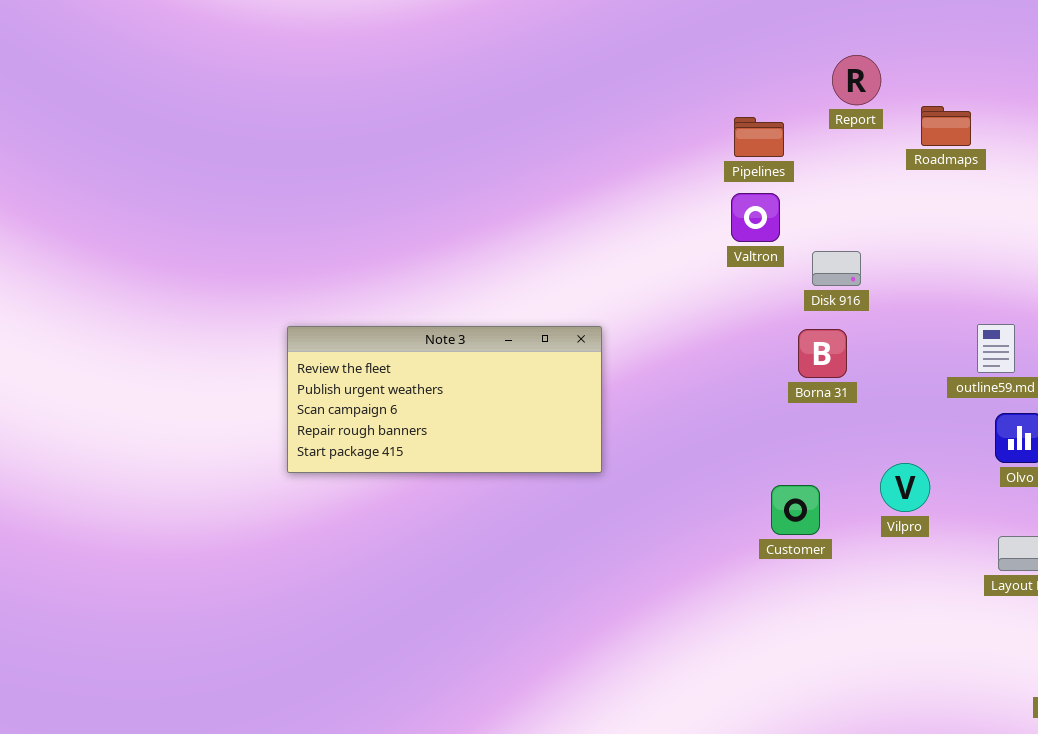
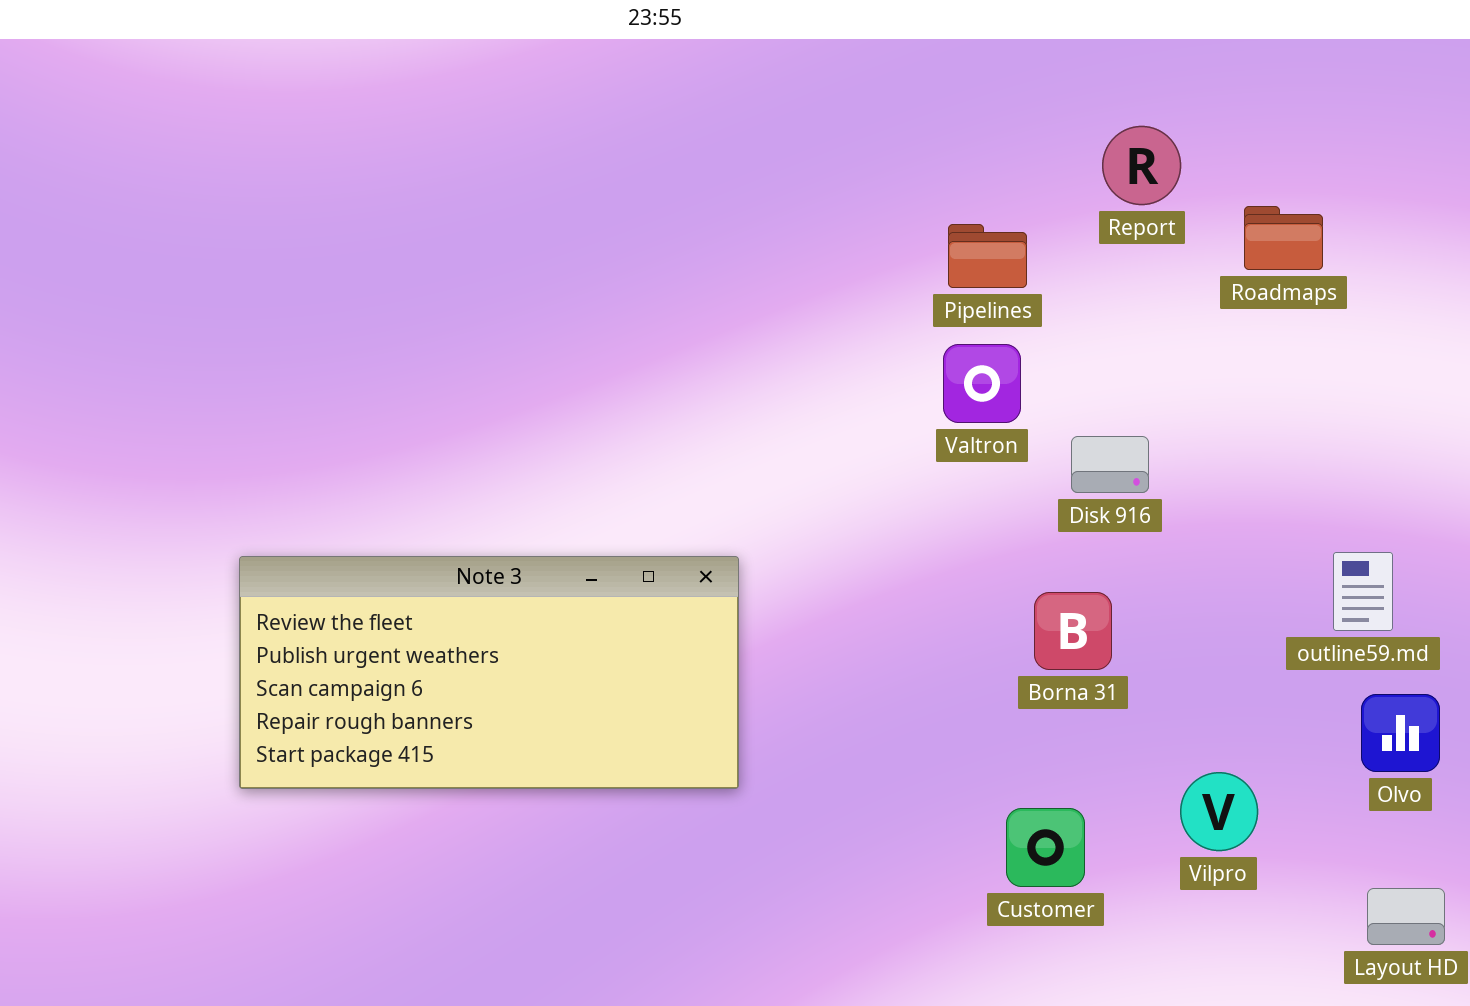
Borna 31: [798,329,847,378] -> [1034,592,1112,670], moved

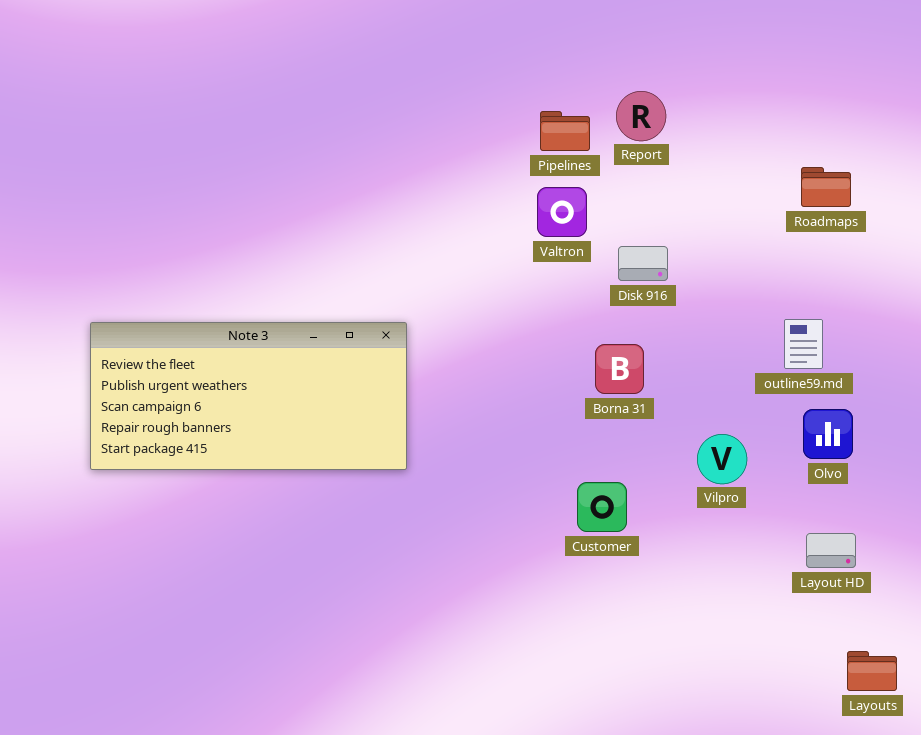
Report: [1102,126,1181,205] -> [616,91,666,141], moved
Roadmaps: [1244,206,1323,270] -> [801,167,851,207], moved
Vilpro: [1180,772,1258,851] -> [697,434,747,484], moved

